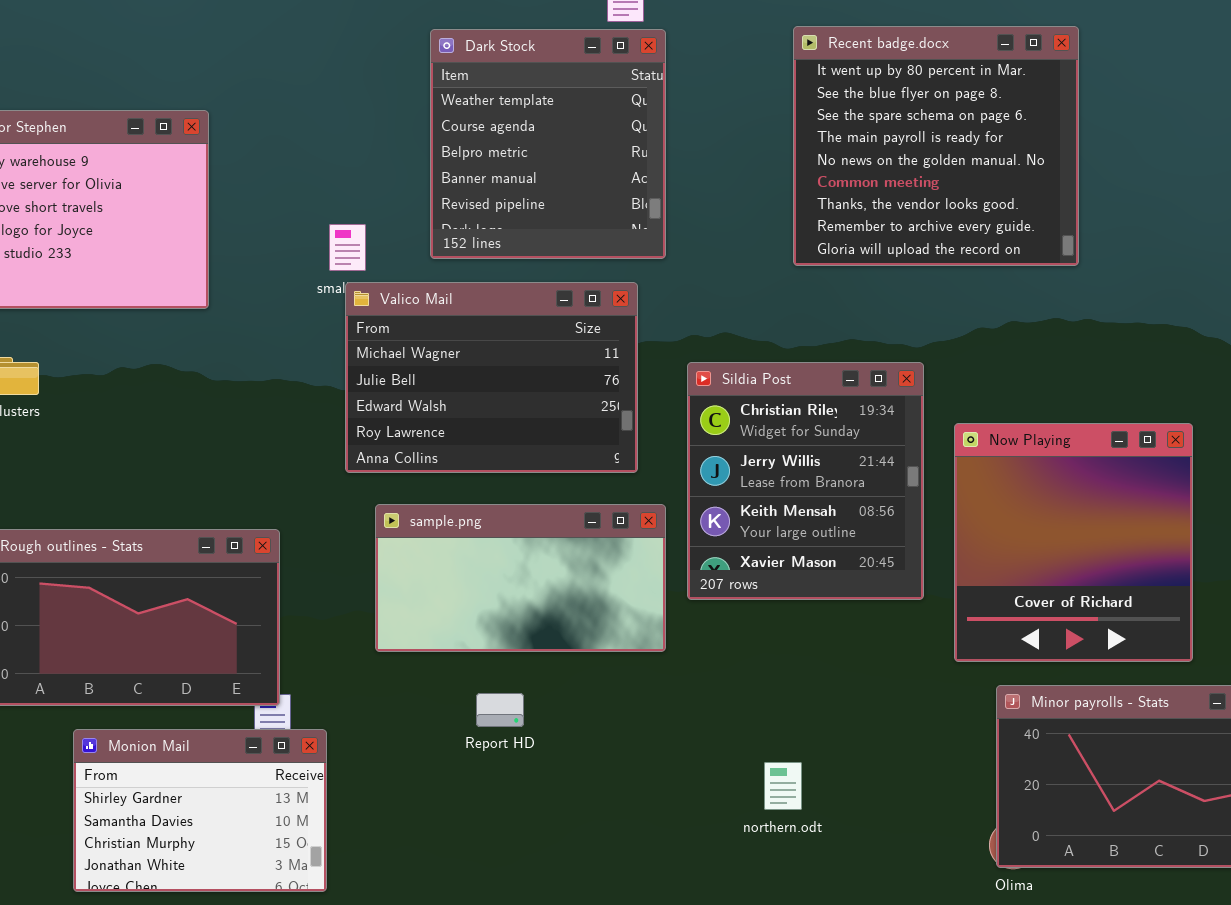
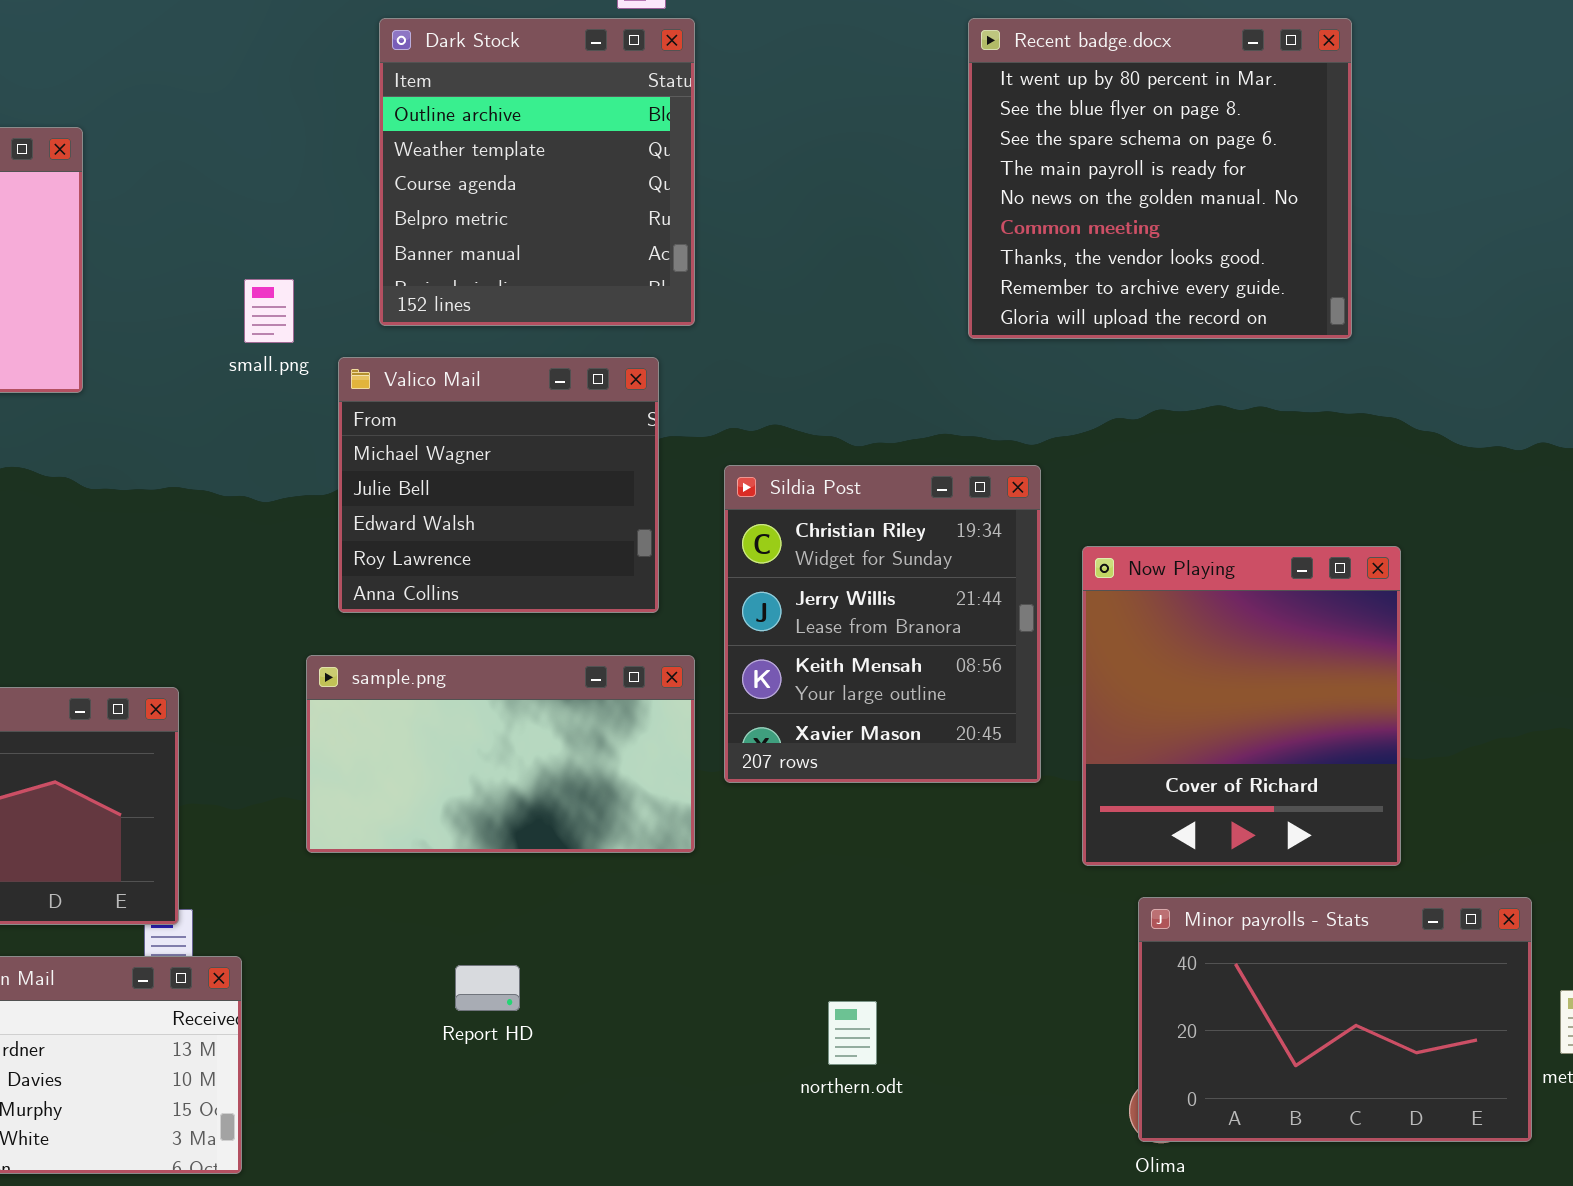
Recent badge.docx: [793,26,1079,266] -> [968,18,1352,339], moved
Dark Stock: [430,29,666,259] -> [379,18,695,326], scrolled up 1 row
Valico Mail: [345,282,638,473] -> [338,357,659,613], resized
Report HD: [476,693,524,727] -> [455,965,520,1011], moved

